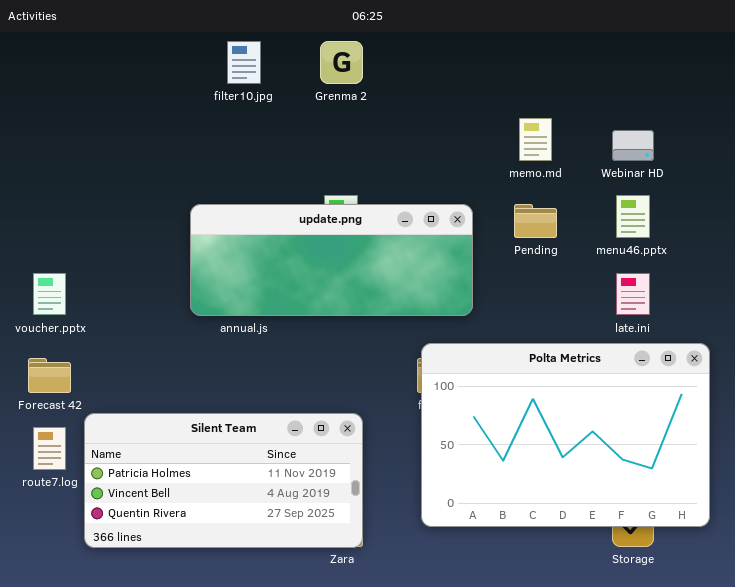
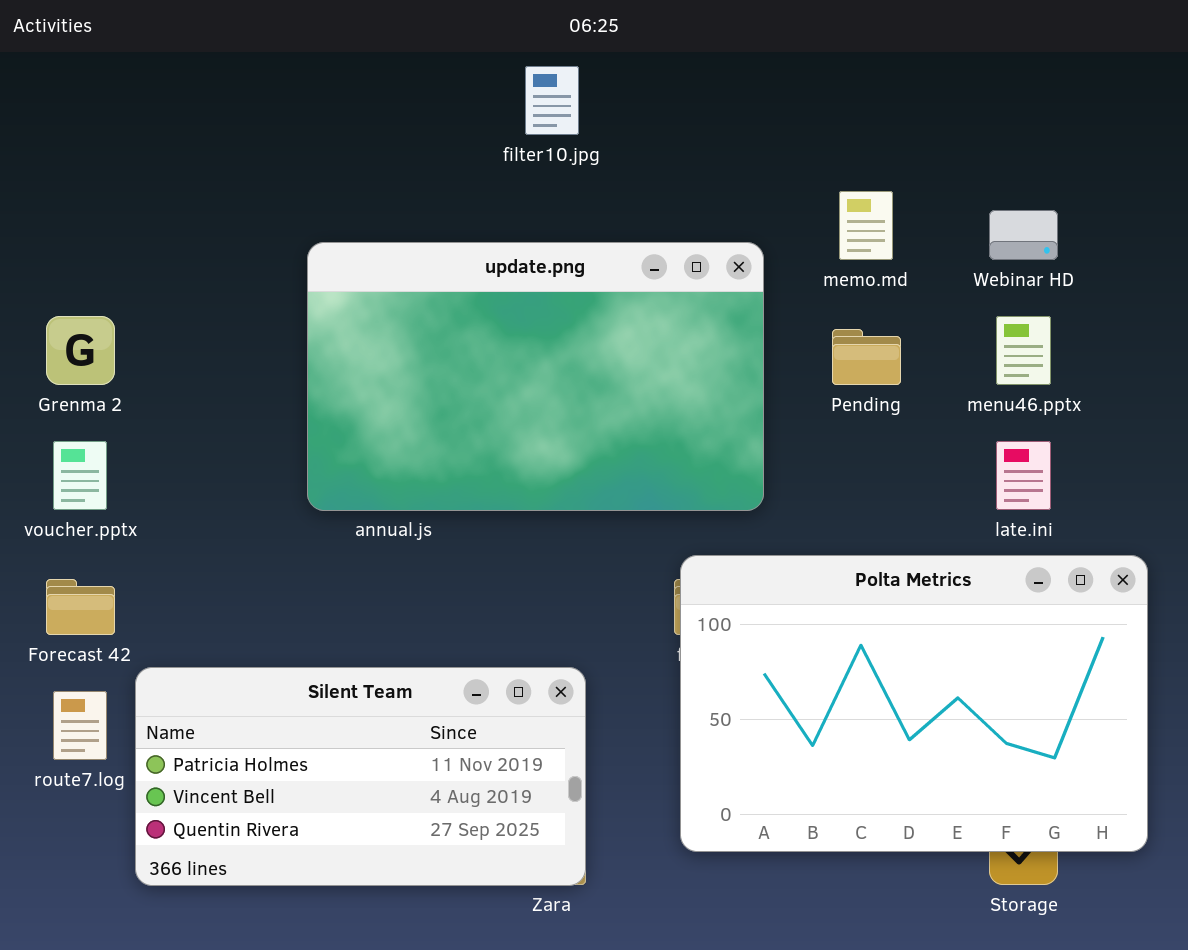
filter10.jpg: [227,41,261,84] -> [525,66,579,135], moved
Grenma 2: [320,41,363,84] -> [46,316,115,385], moved
update.png: [190,204,473,316] -> [307,242,764,511], resized

